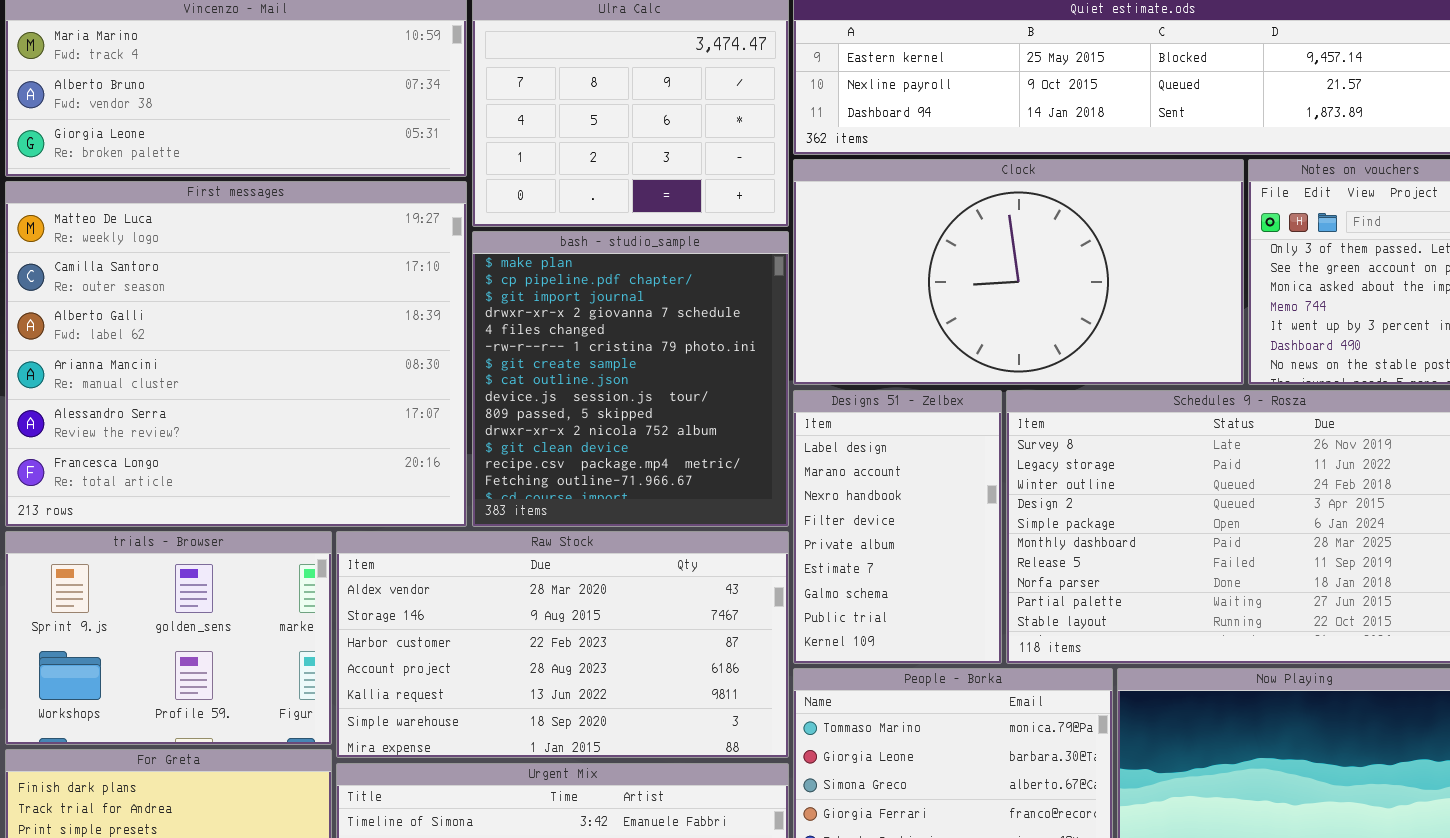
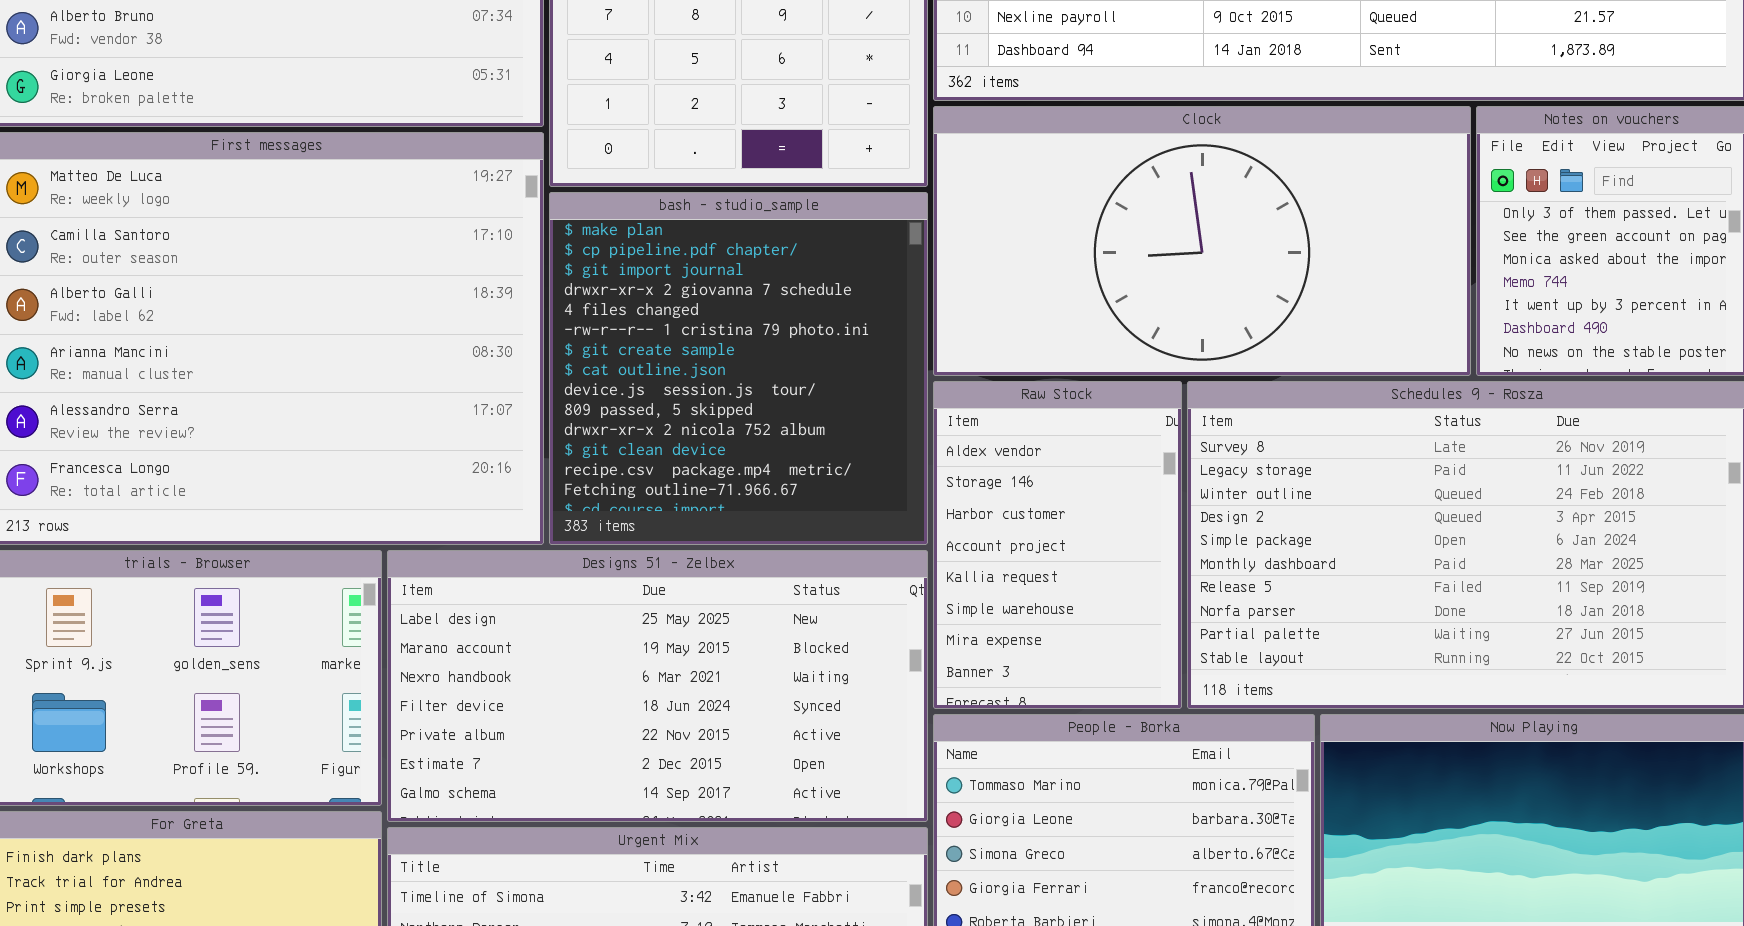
Designs 51 - Zelbex: [793,390,1002,664] -> [387,550,928,822], moved, resized
Raw Stock: [336,531,789,758] -> [933,381,1182,709], moved, resized

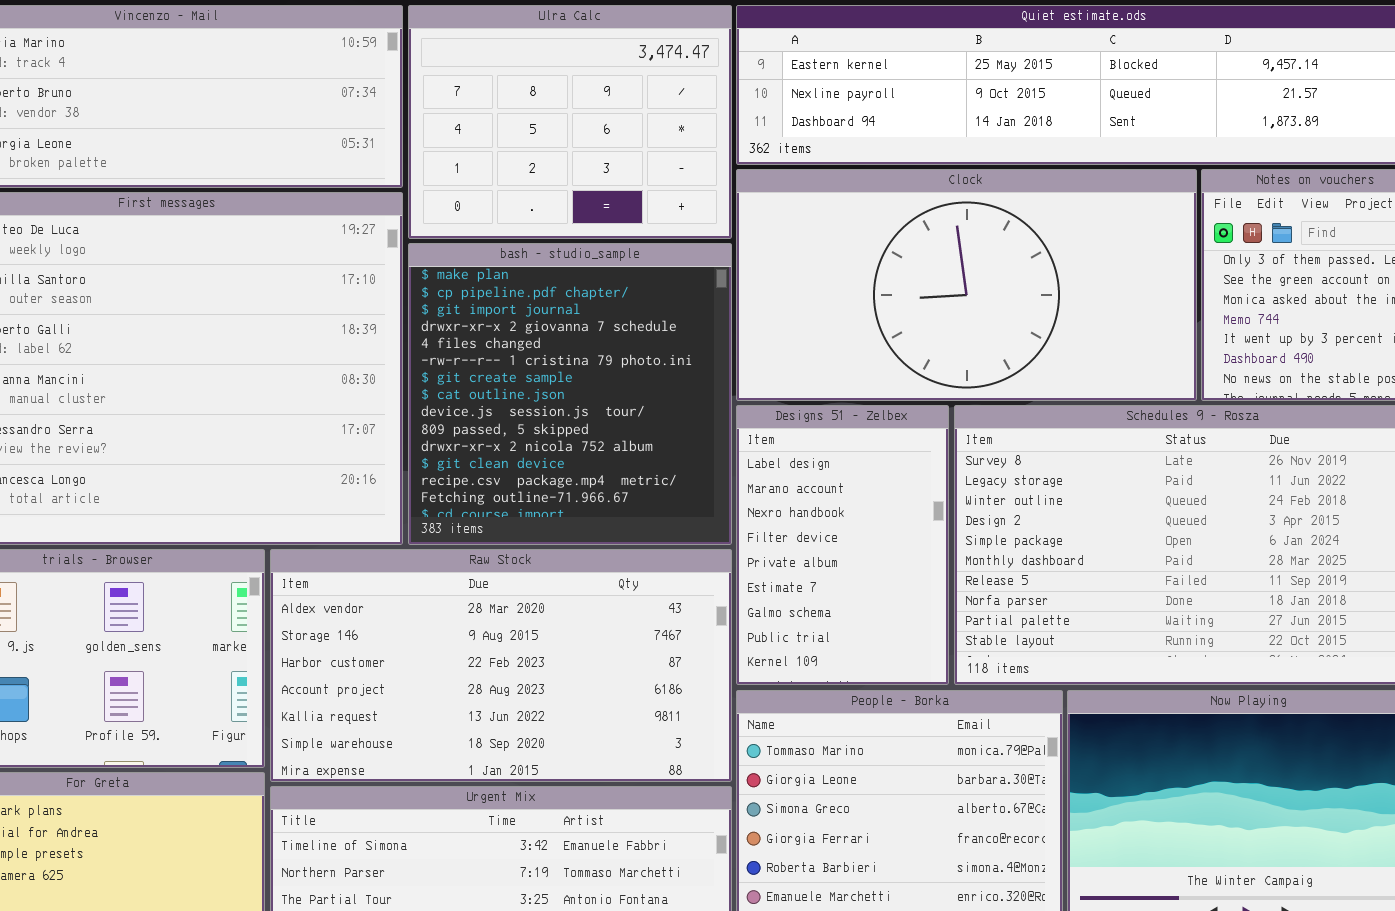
Raw Stock: [933,381,1182,709] -> [270,549,732,782], moved, resized
Designs 51 - Zelbex: [387,550,928,822] -> [736,405,949,685], moved, resized

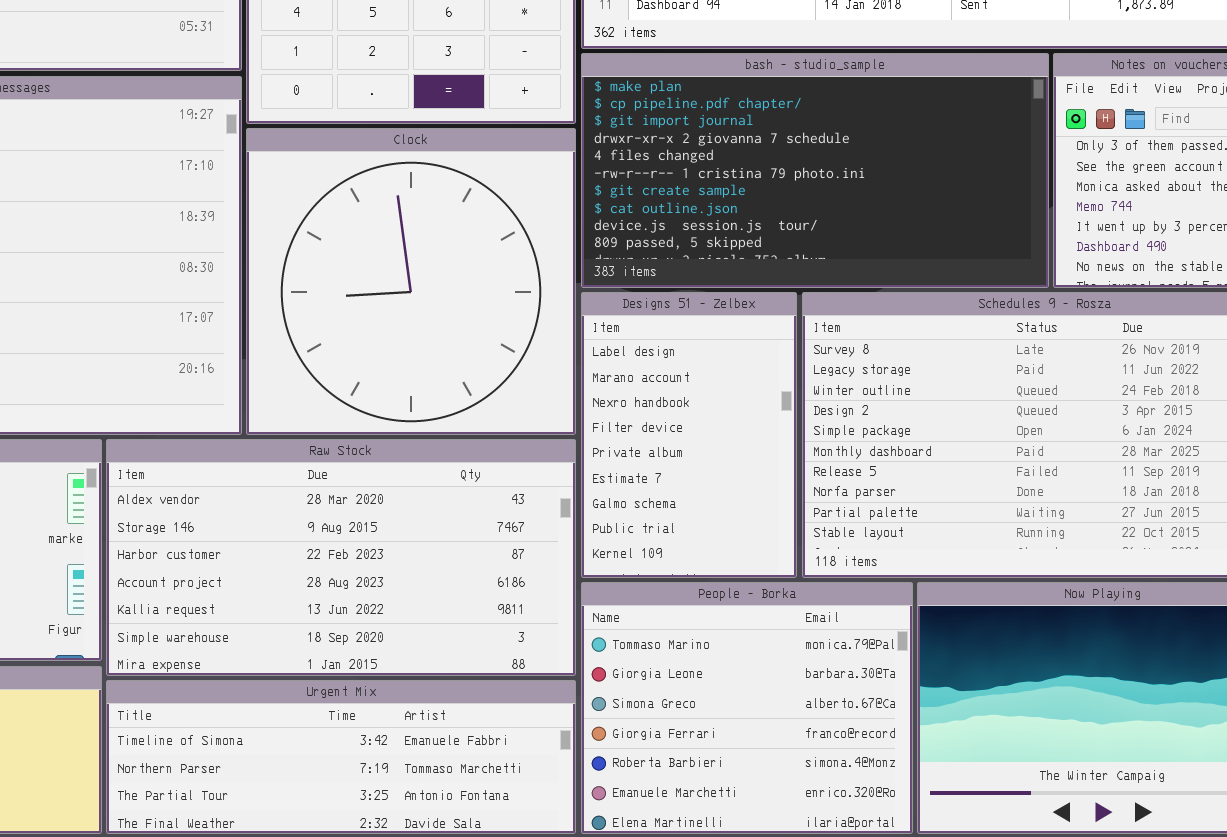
Clock: [736,169,1197,401] -> [246,128,576,435], moved, resized
bash - studio_sample: [408,243,732,545] -> [581,53,1049,288], moved, resized

